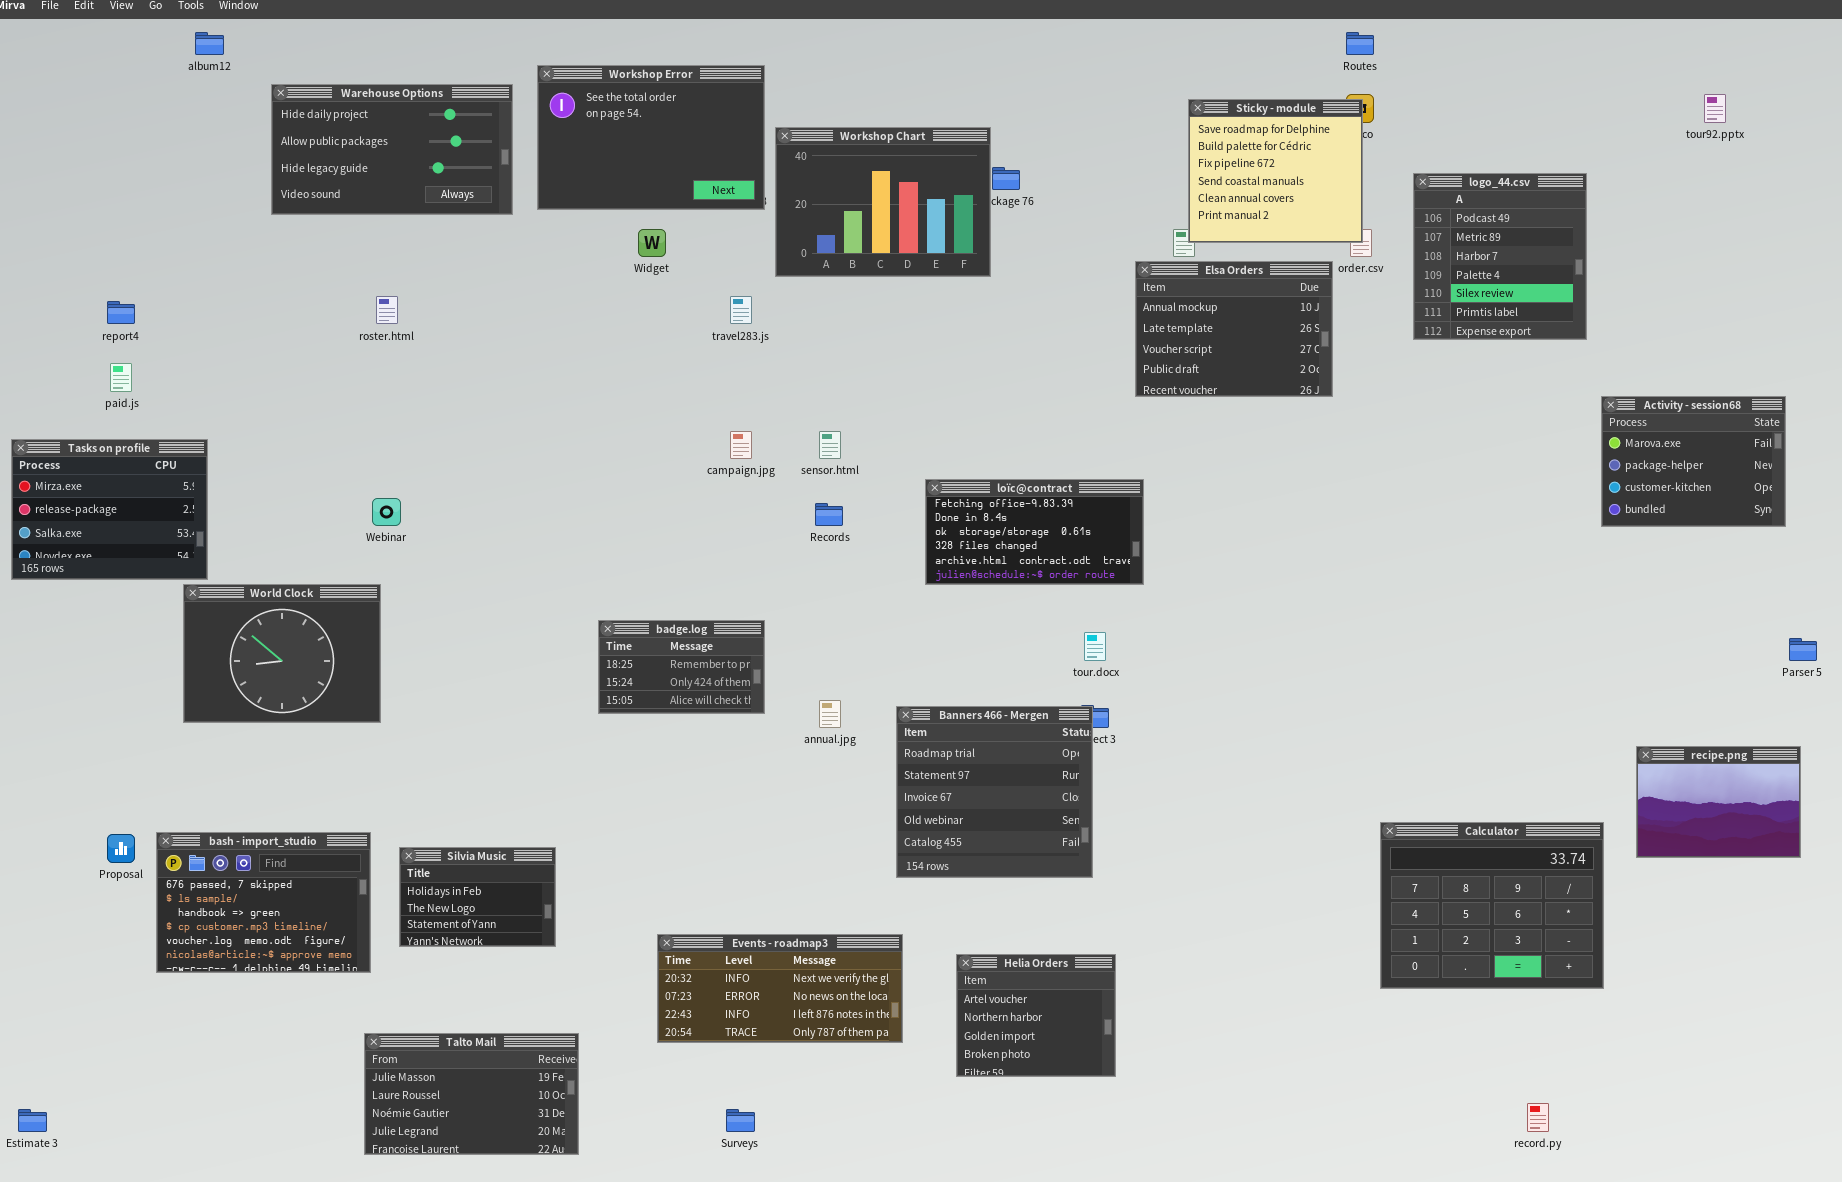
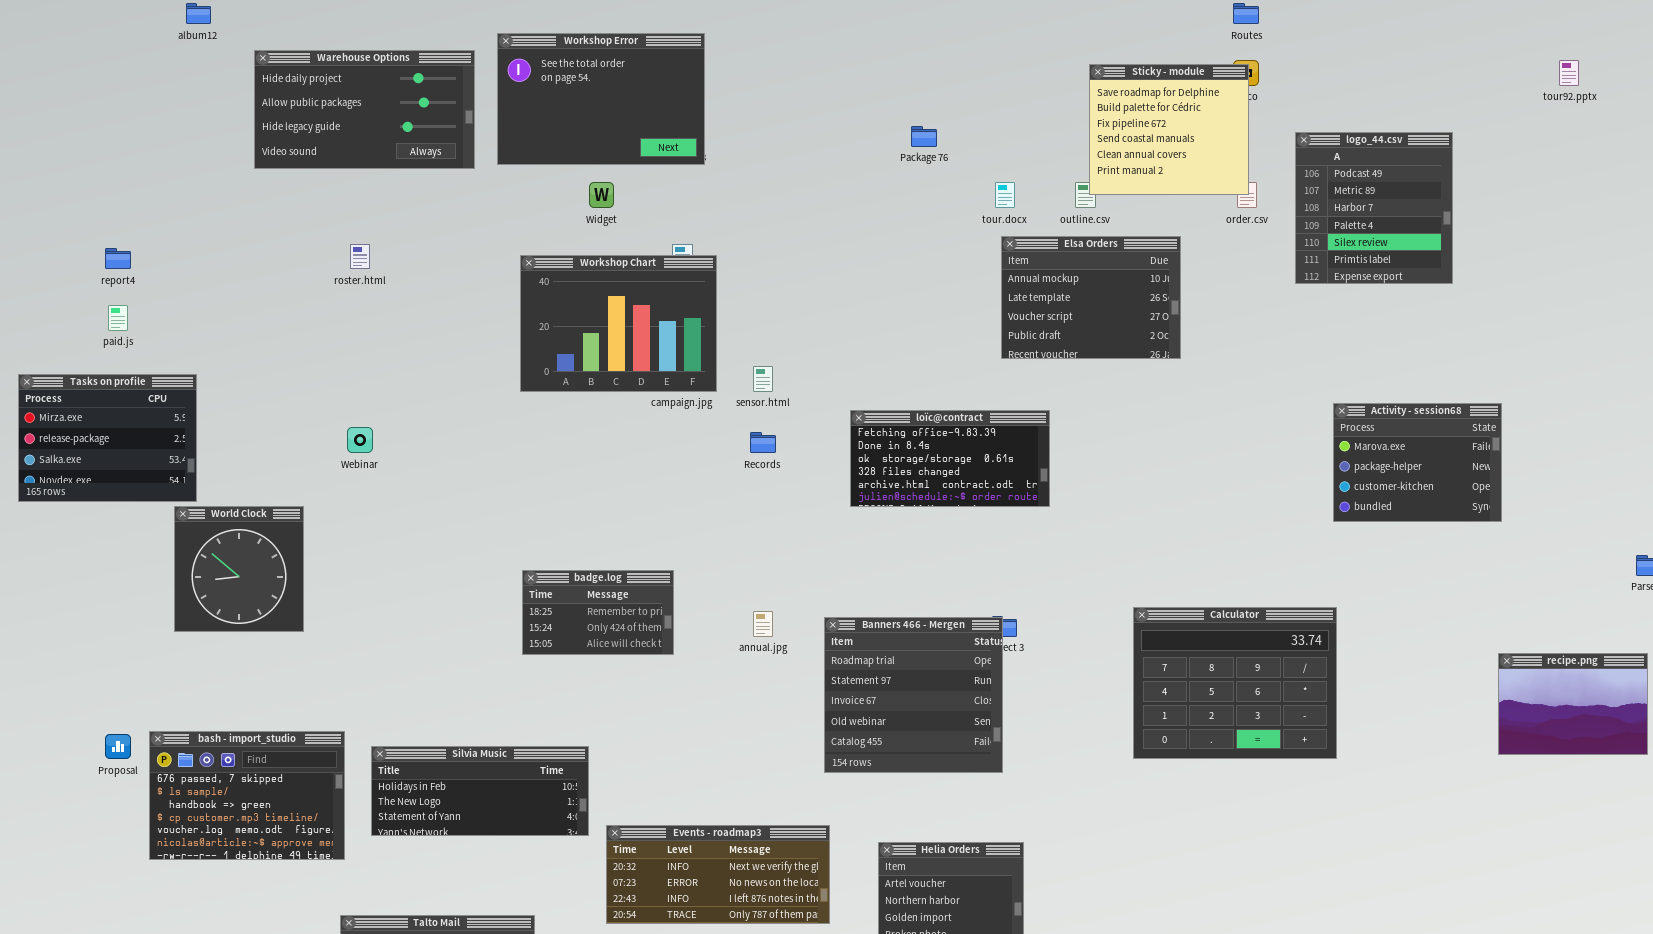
Workshop Chart: [775,127,991,277] -> [520,255,717,392], moved
Elsa Orders: [1135,261,1333,397] -> [1001,236,1181,359], moved
Activity - session68: [1601,396,1786,527] -> [1333,403,1502,522], moved
World Clock: [183,584,381,723] -> [174,506,304,632], resized
badge.log: [598,620,765,714] -> [522,570,674,655], moved
tour.docx: [1084,632,1106,661] -> [995,182,1015,208], moved
Calculator: [1380,822,1604,989] -> [1133,607,1337,759], moved
Silvia Music: [399,847,556,947] -> [371,746,589,836], resized

